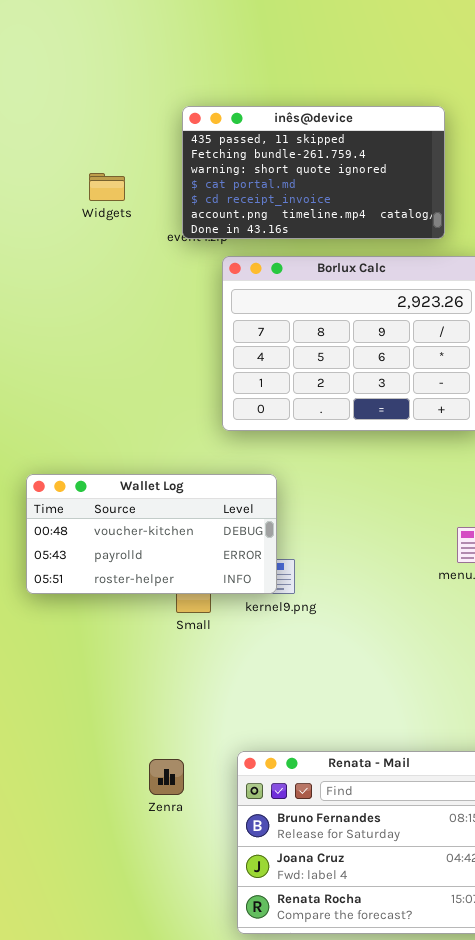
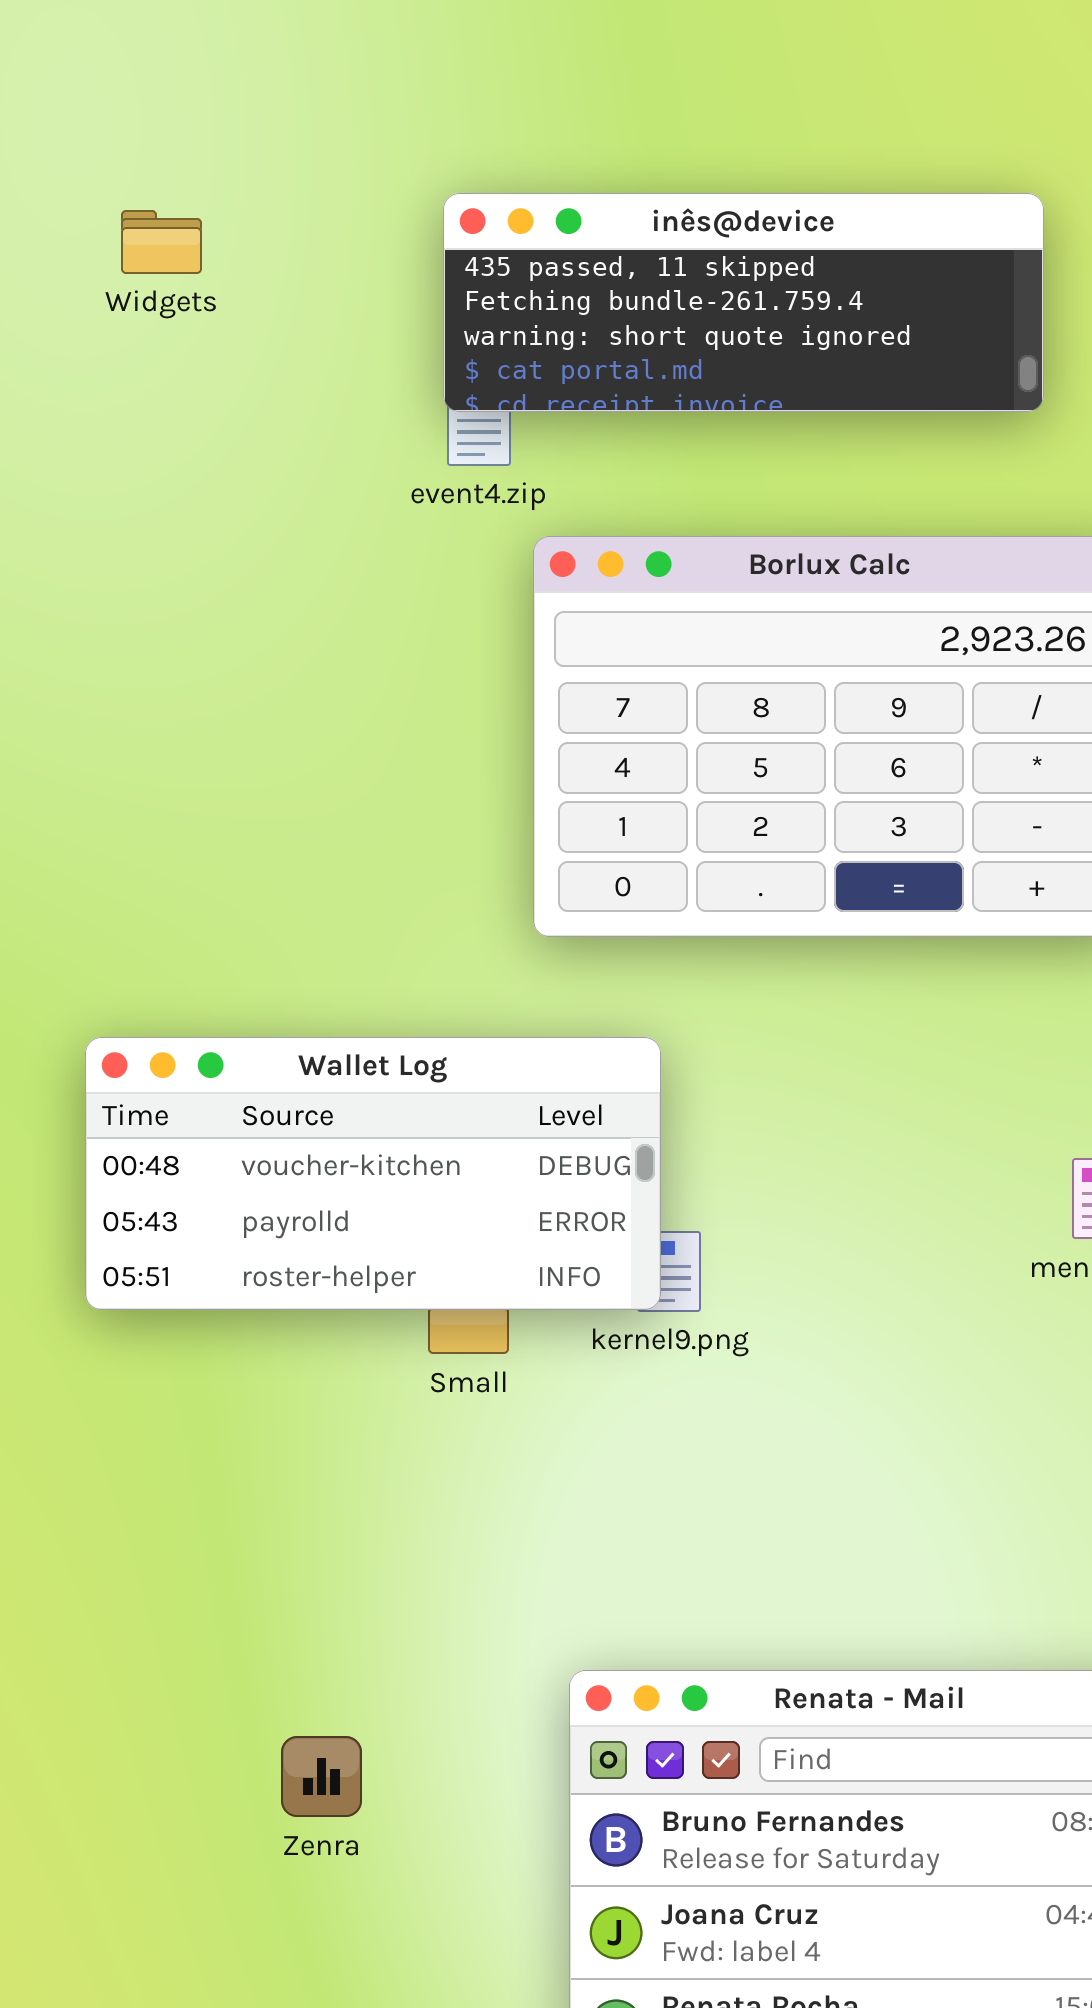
inês@device: [182,106,445,239] -> [443,193,1044,412], resized
Widgets: [89,173,125,201] -> [121,210,202,274], moved
Zenra: [149,759,184,795] -> [281,1736,362,1817], moved

